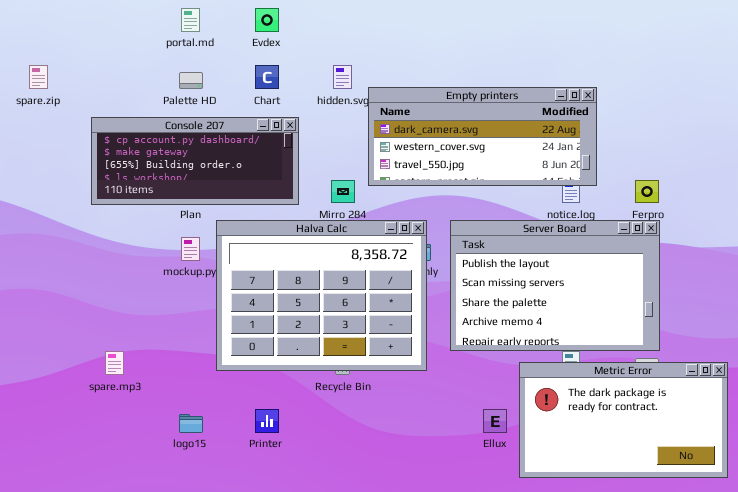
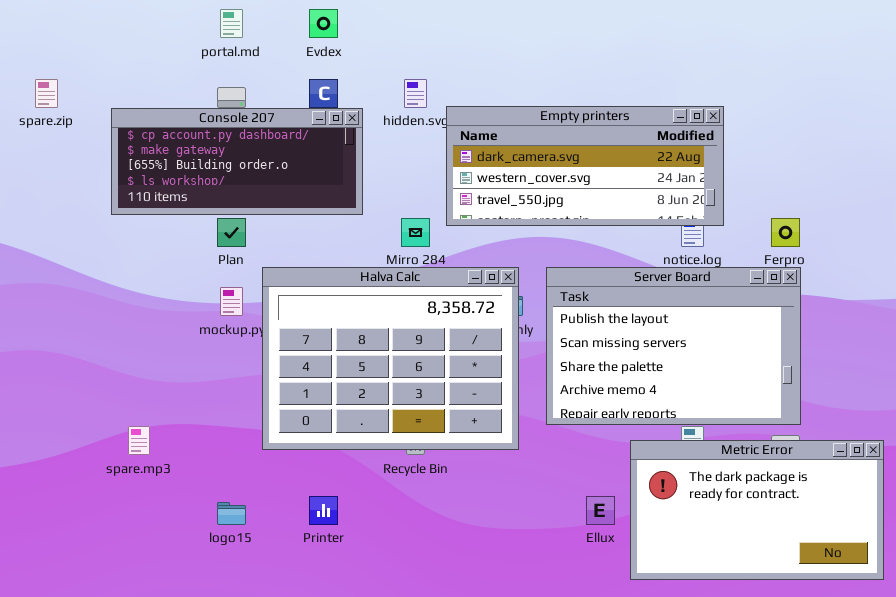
Console 207: [91,117,299,205] -> [111,108,363,215], moved

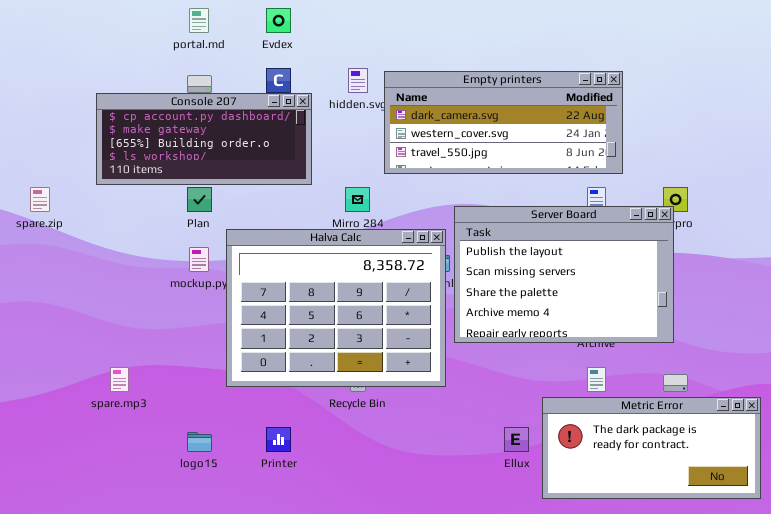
spare.zip: [35,79,58,108] -> [30,187,50,212], moved
Empty printers: [446,106,724,226] -> [384,71,623,174], moved
Server Board: [546,267,801,425] -> [454,206,674,343], moved
Metric Error: [630,440,884,580] -> [542,397,761,499], resized

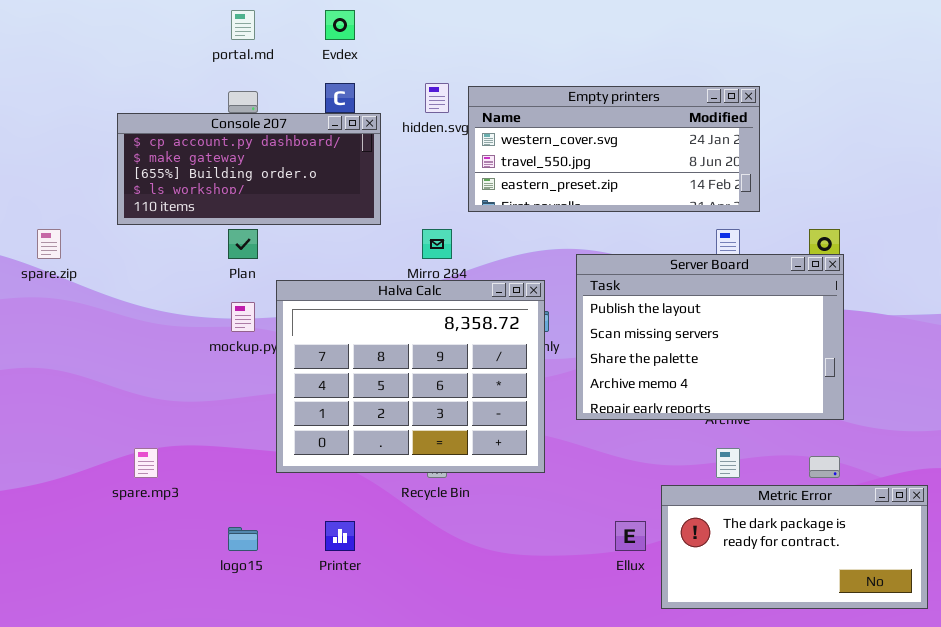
Empty printers: [384,71,623,174] -> [468,86,760,212], scrolled down 1 row
Server Board: [454,206,674,343] -> [576,254,844,420], moved

